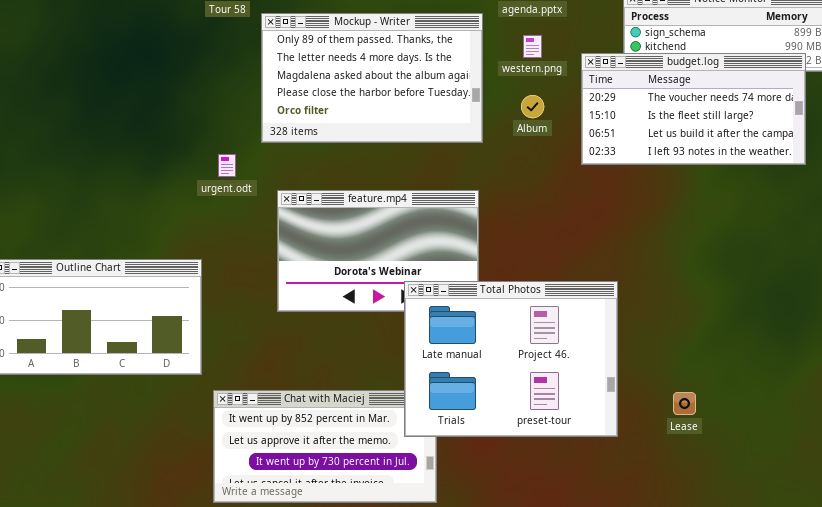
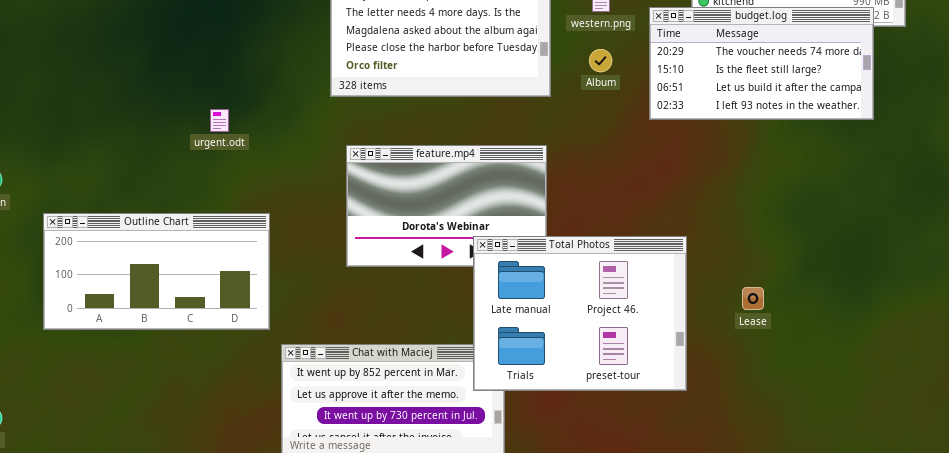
urgent.odt: [218,154,236,177] -> [210,109,229,132], moved
Lease: [673,392,696,415] -> [742,287,764,310], moved

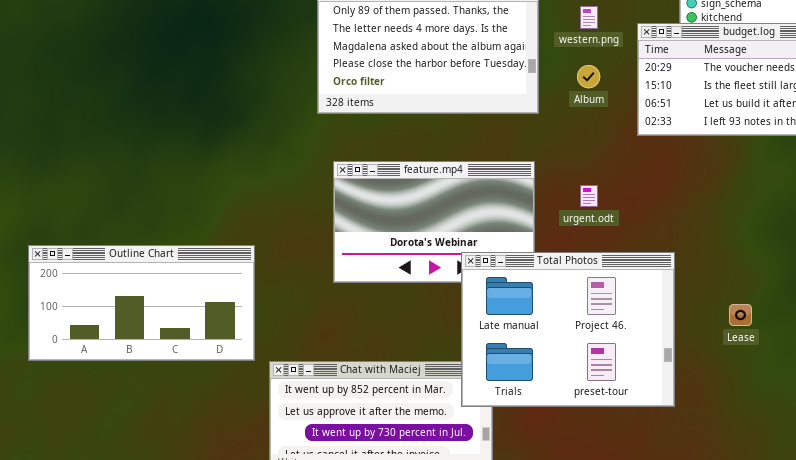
urgent.odt: [210,109,229,132] -> [580,185,598,207], moved
Outline Chart: [43,213,270,330] -> [28,245,255,361], moved

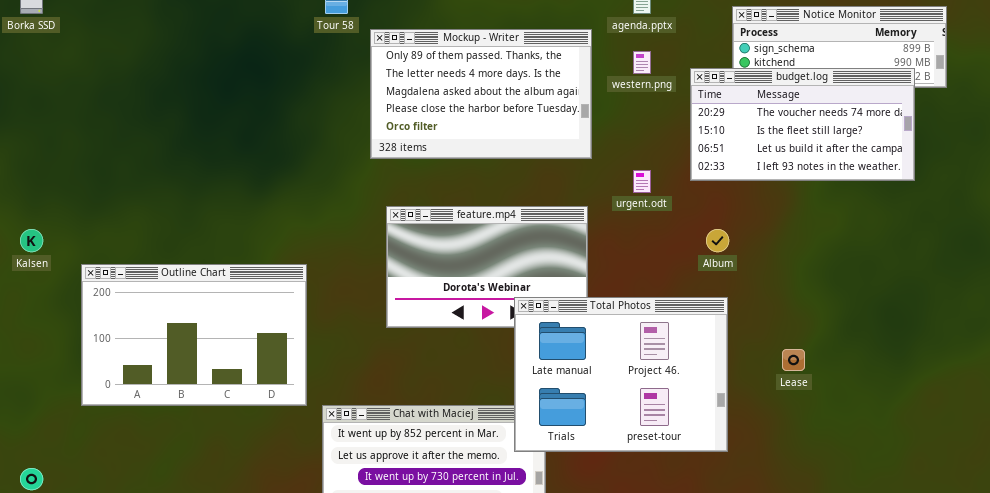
Album: [577,65,600,88] -> [706,229,729,252], moved
urgent.odt: [580,185,598,207] -> [633,170,651,193], moved
Outline Chart: [28,245,255,361] -> [81,264,307,406], resized

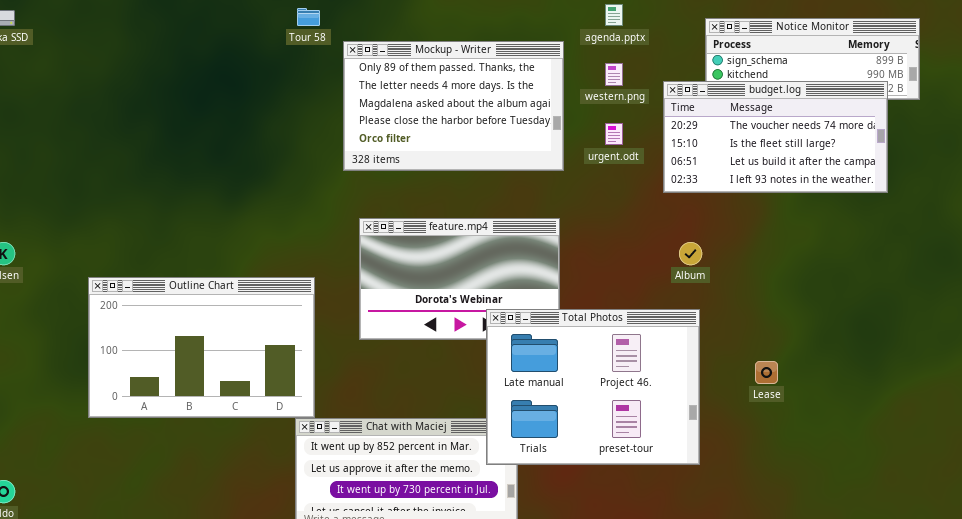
urgent.odt: [633,170,651,193] -> [605,123,623,145], moved
Outline Chart: [81,264,307,406] -> [88,277,315,418], moved

